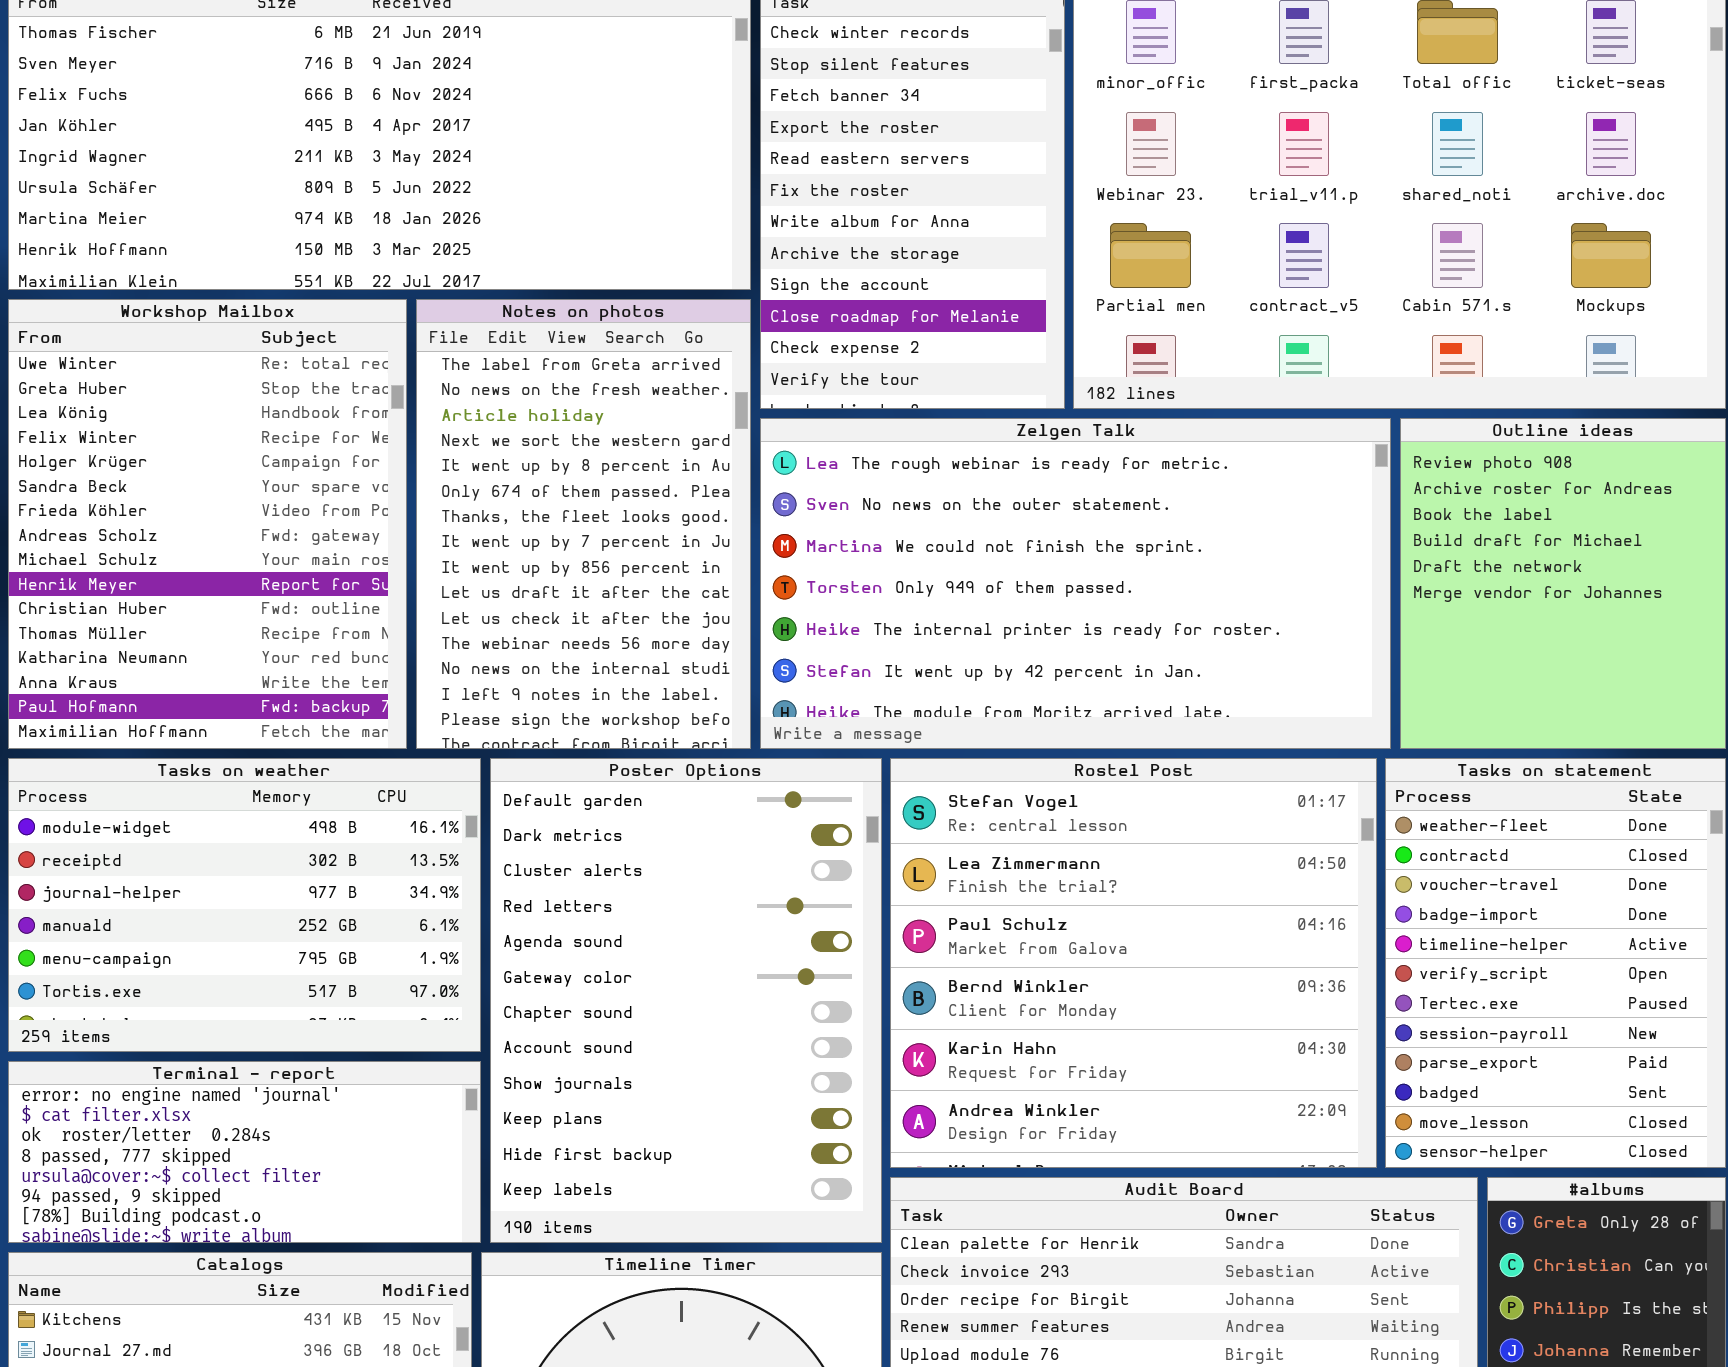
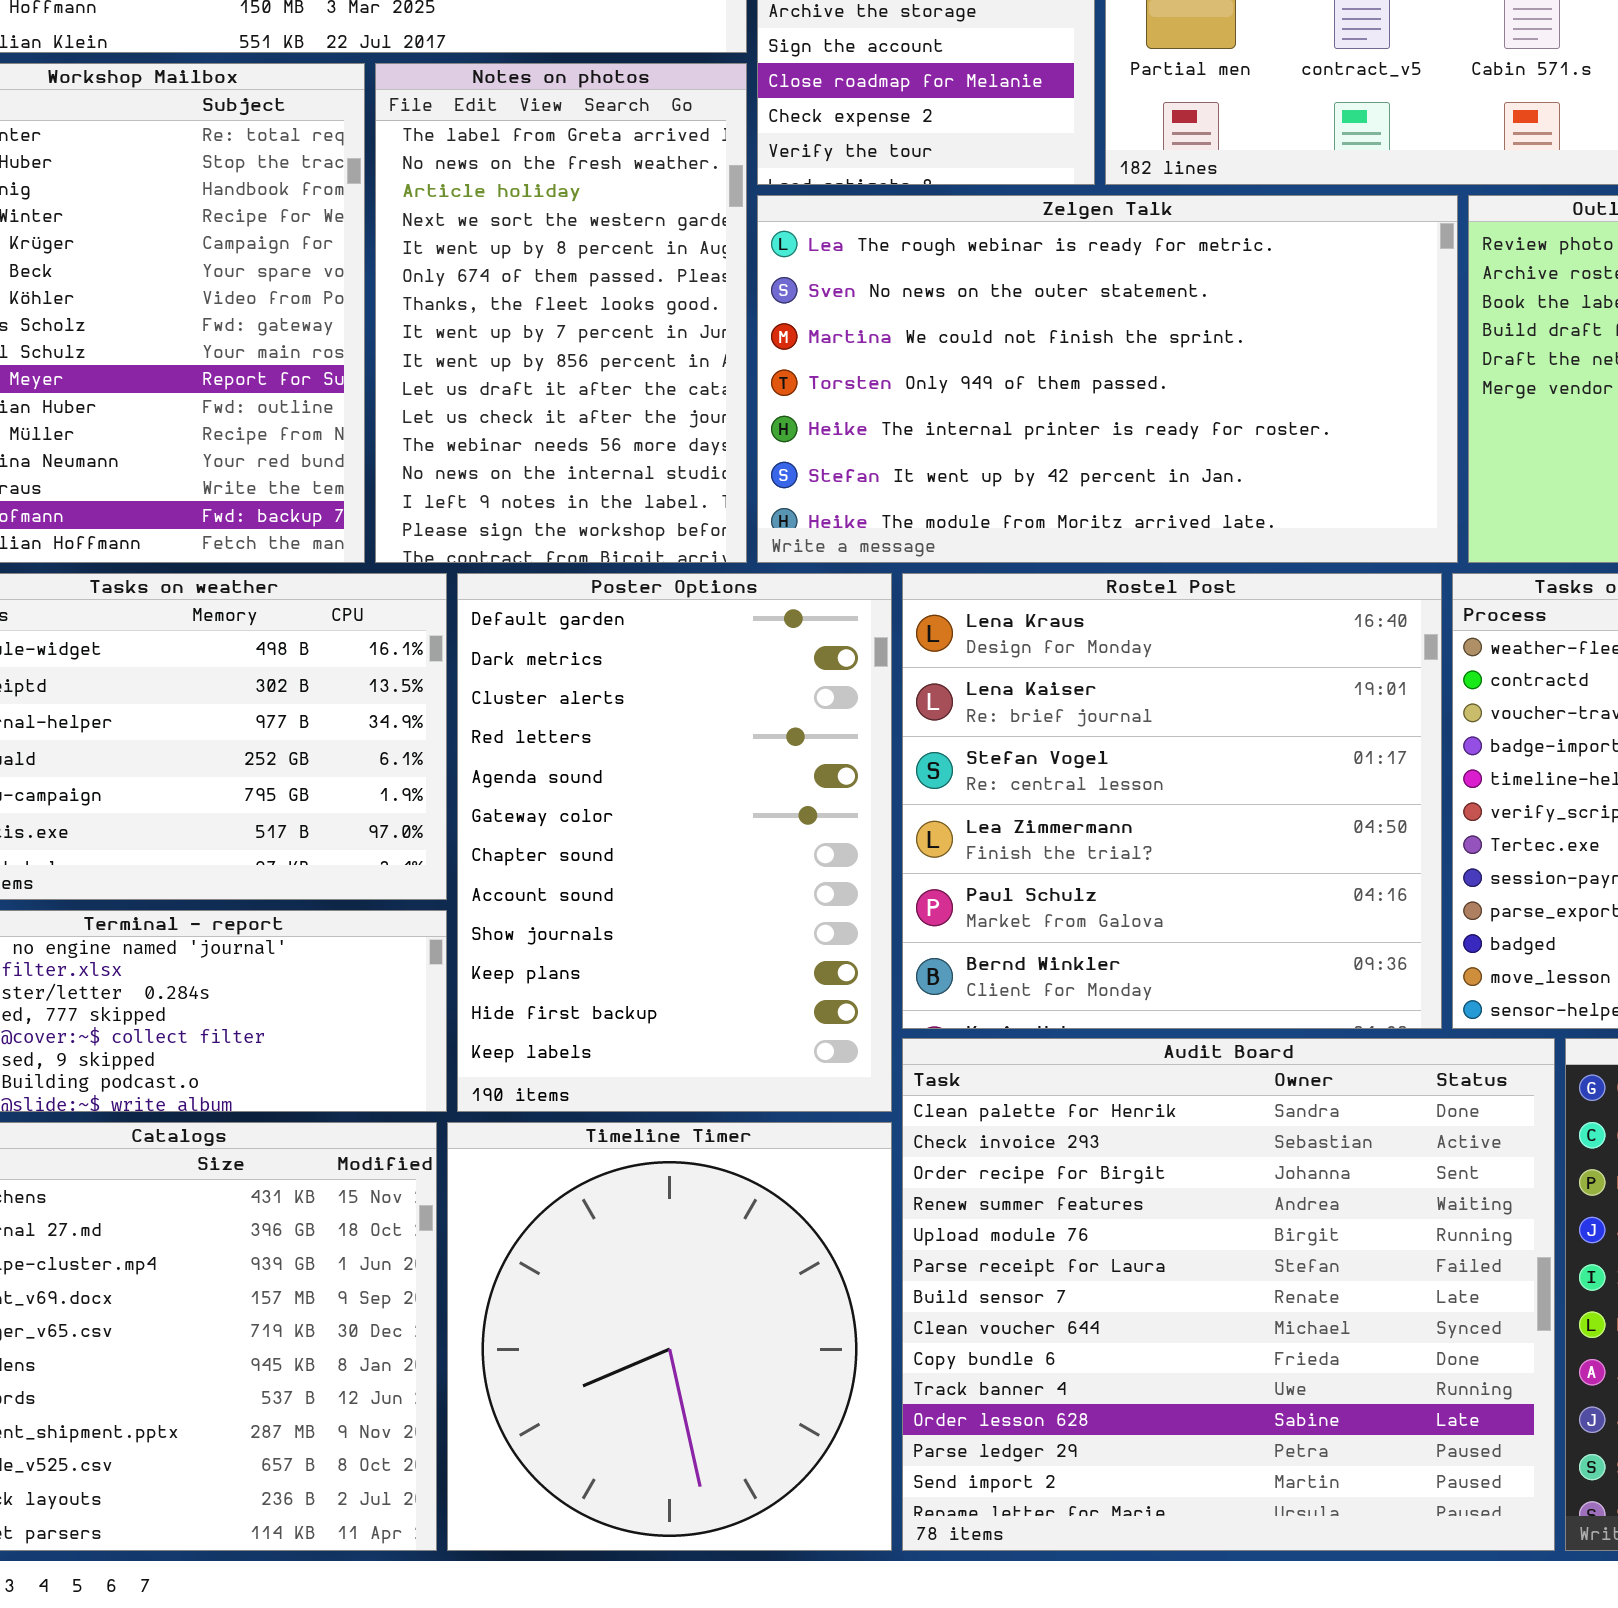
Rostel Post: [890,758,1377,1168] -> [902,573,1442,1029], scrolled up 2 rows

